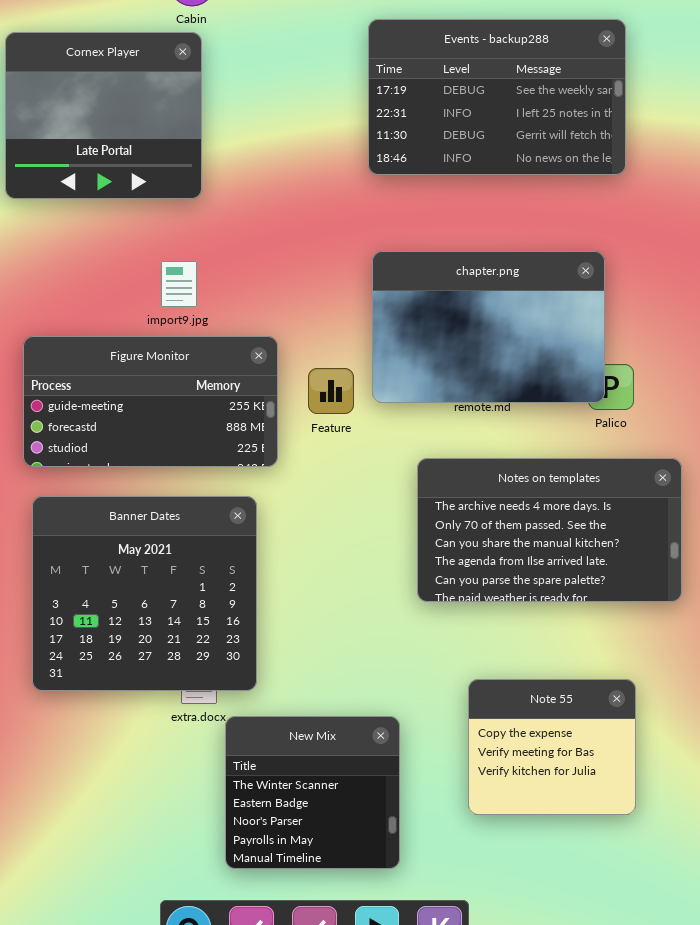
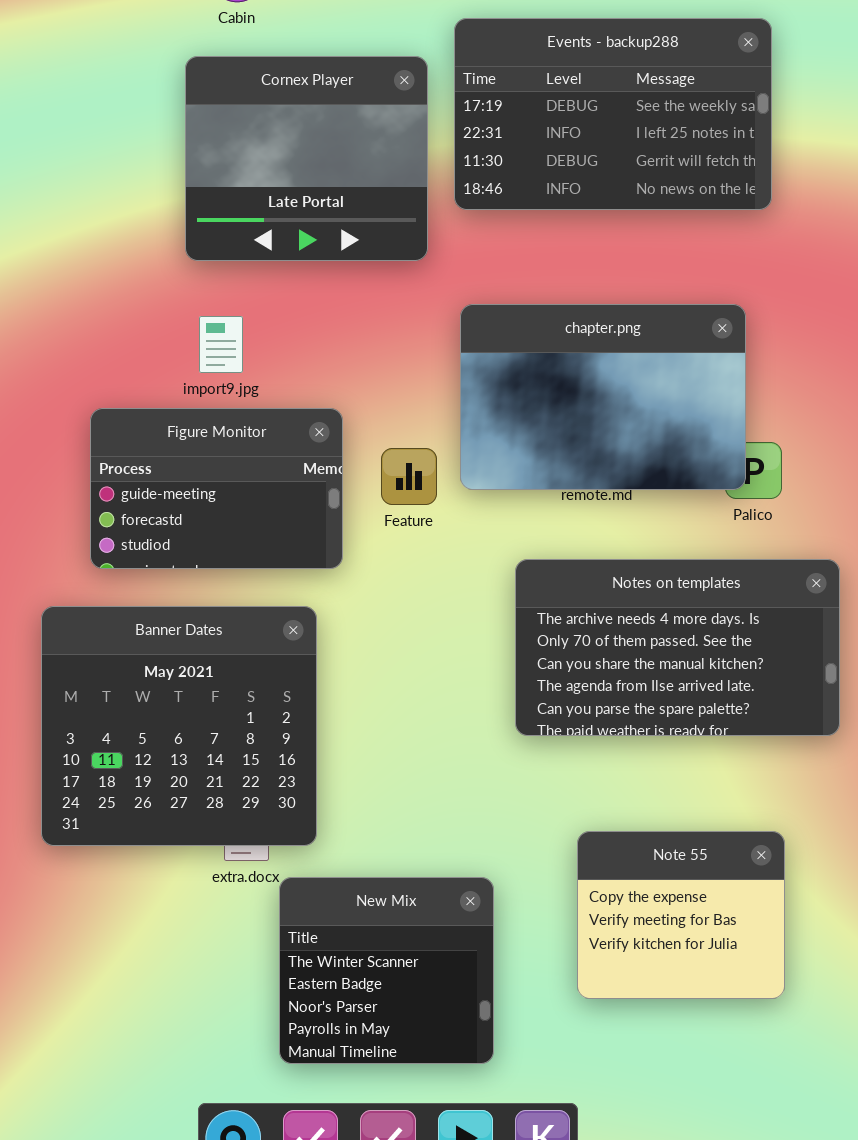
Cornex Player: [5,32,202,199] -> [185,56,428,261], moved
Figure Monitor: [23,336,278,467] -> [90,408,343,569], resized

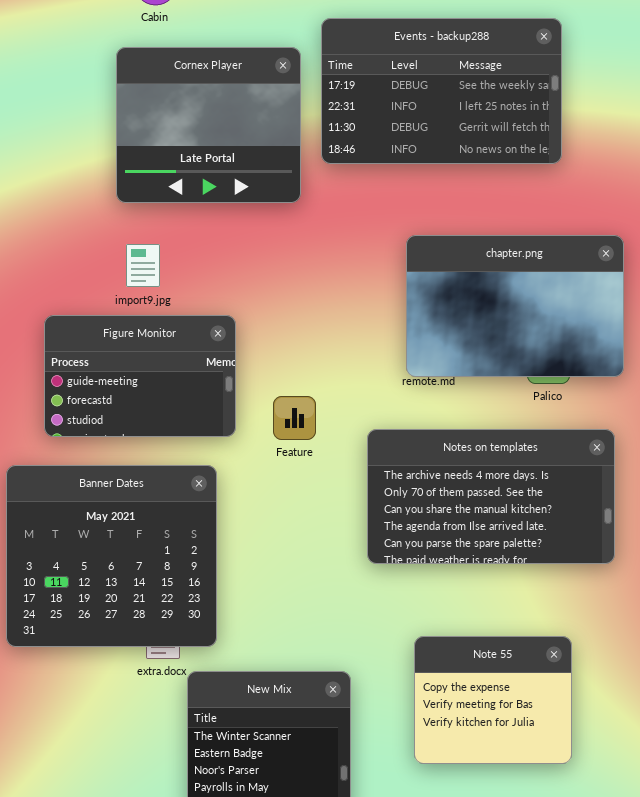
chapter.png: [460,304,746,490] -> [406,235,624,377], moved
Feature: [381,448,437,505] -> [273,396,316,440], moved

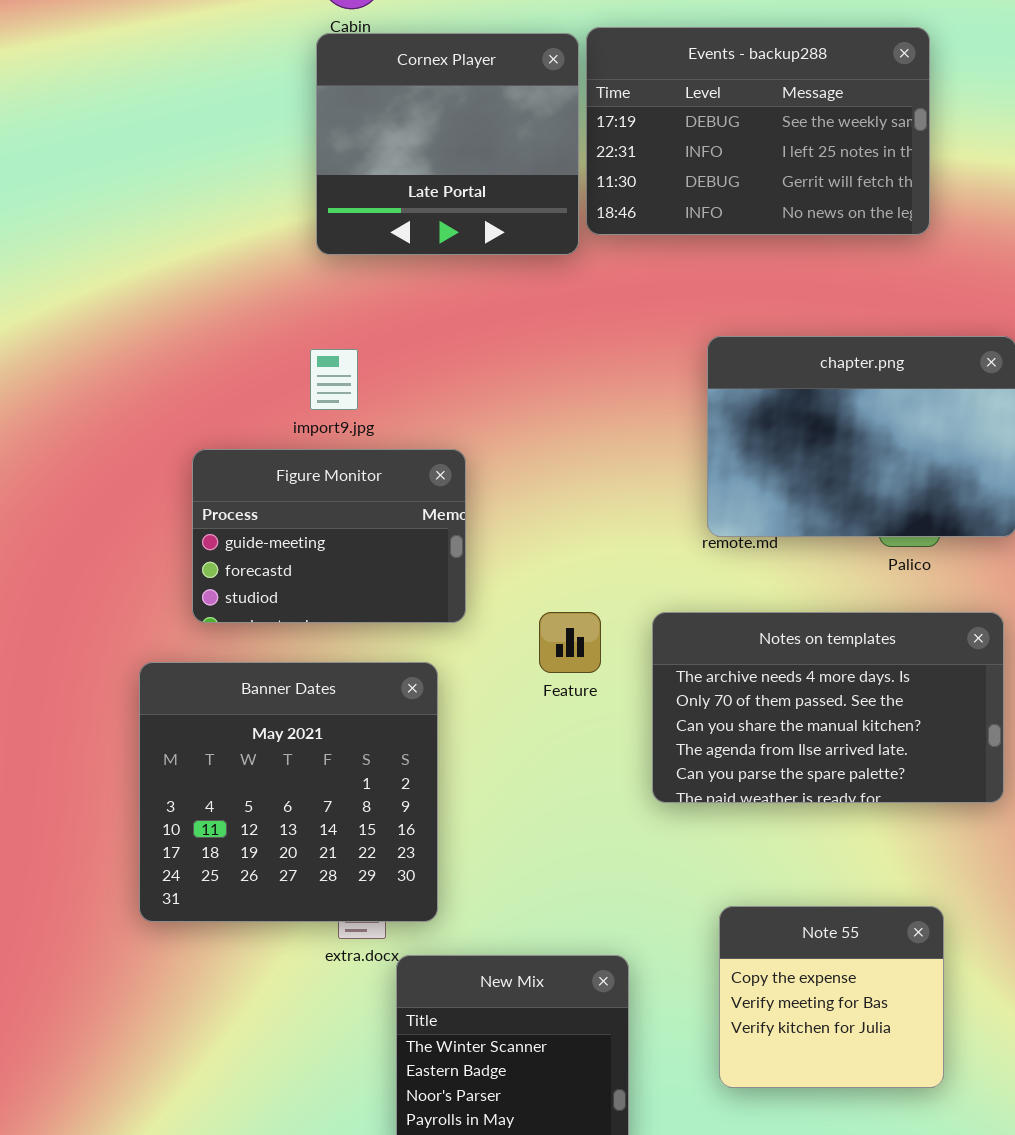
Cornex Player: [116,47,301,203] -> [316,33,579,255], moved
Feature: [273,396,316,440] -> [539,612,601,673], moved

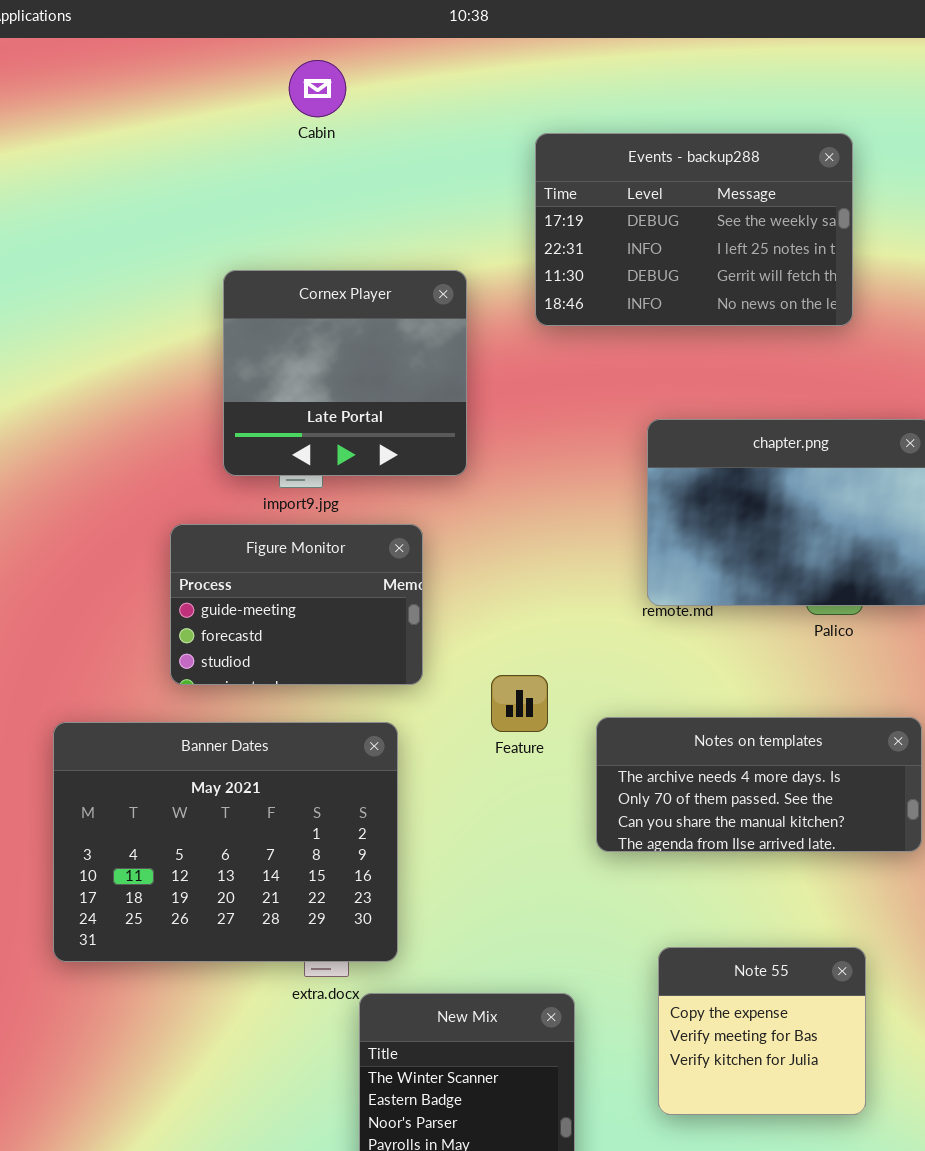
Cornex Player: [316,33,579,255] -> [223,270,467,476], moved
Notes on templates: [652,612,1004,803] -> [596,717,922,852], resized
Banner Dates: [139,662,438,922] -> [53,722,398,962], resized

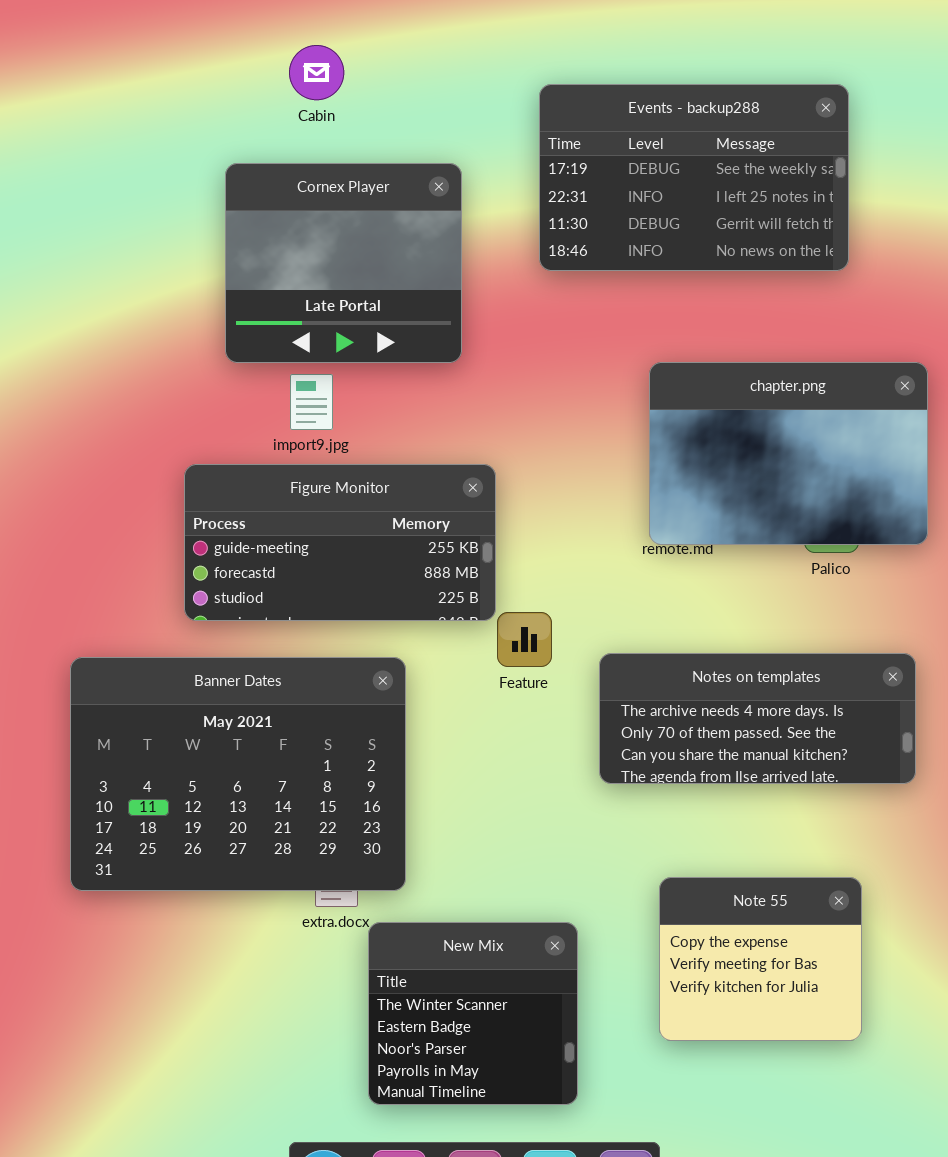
Cabin: [289,60,346,117] -> [289,45,344,100], moved
Cornex Player: [223,270,467,476] -> [225,163,462,363], moved
Figure Monitor: [170,524,423,685] -> [184,464,496,621], resized

